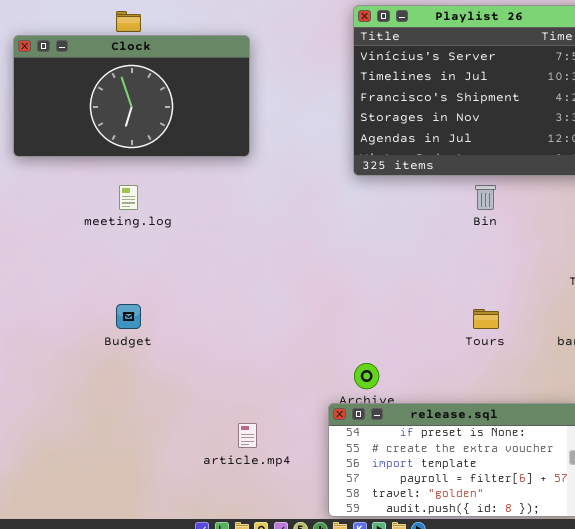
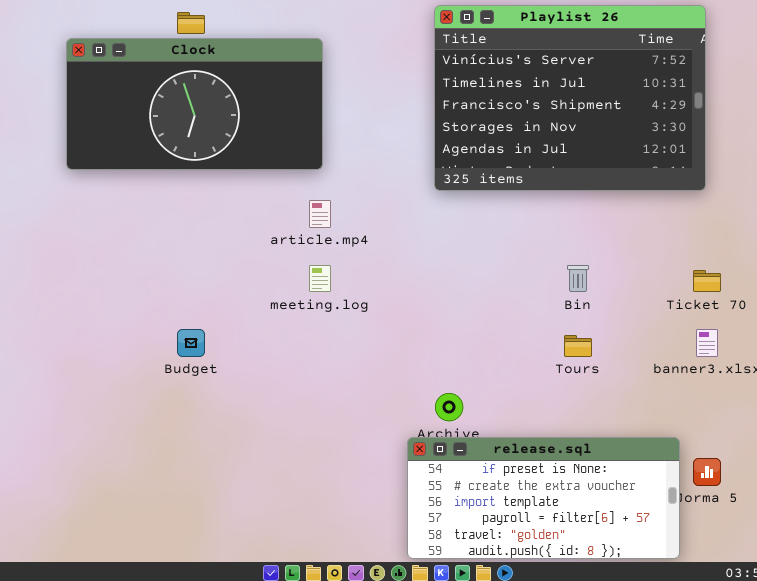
meeting.log: [119,185,138,210] -> [309,265,331,292], moved
Bin: [475,185,496,210] -> [567,265,589,292], moved
article.mp4: [238,423,257,448] -> [309,200,331,228], moved

